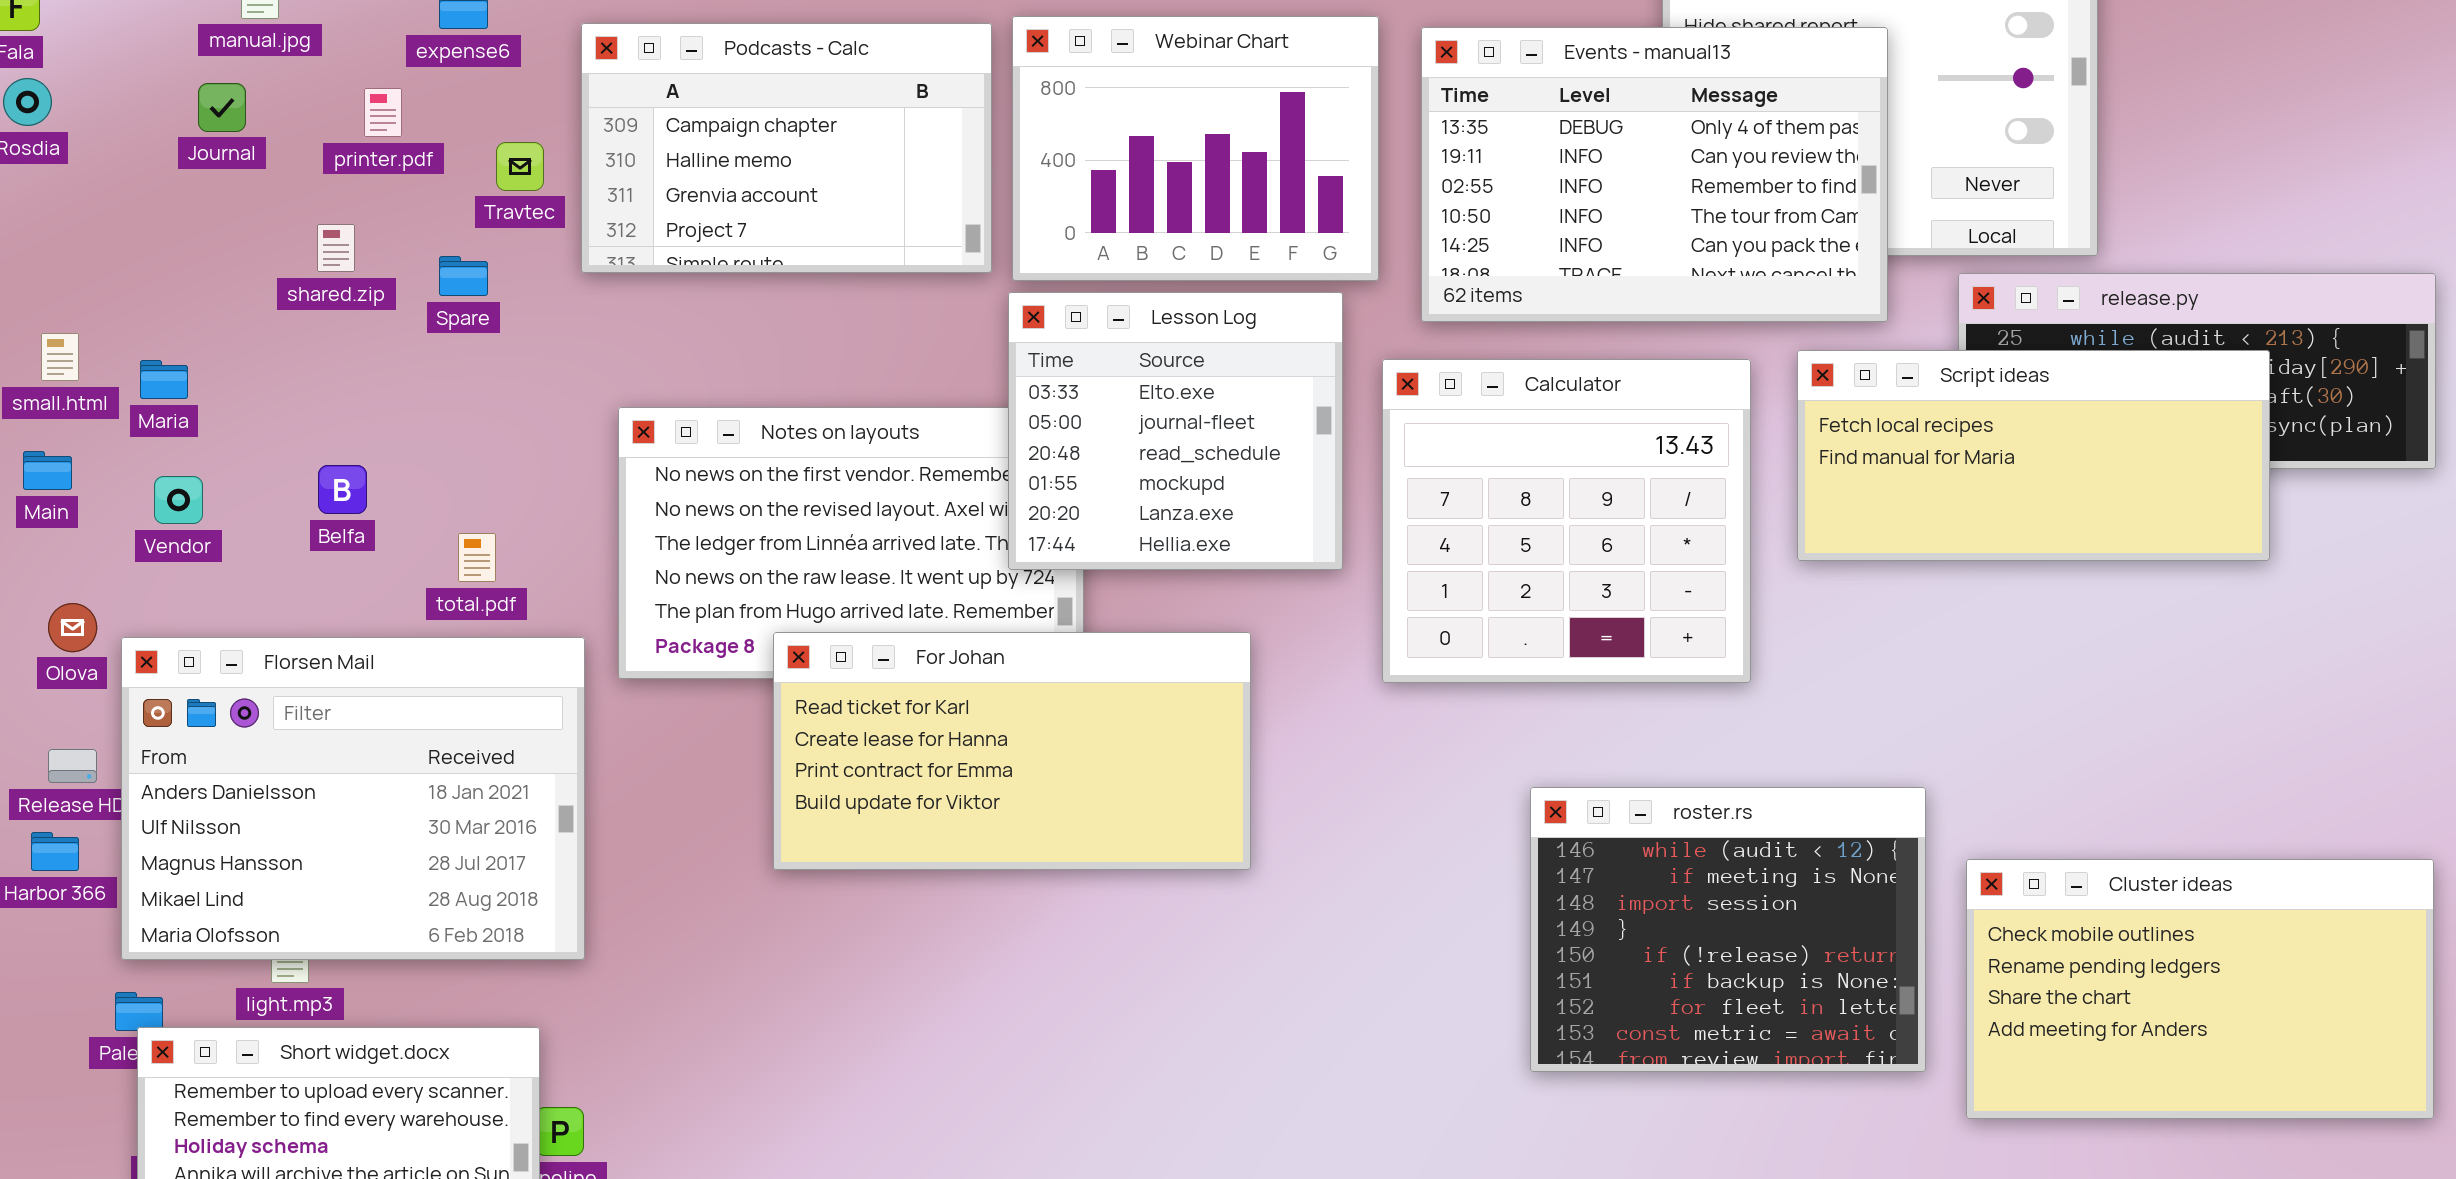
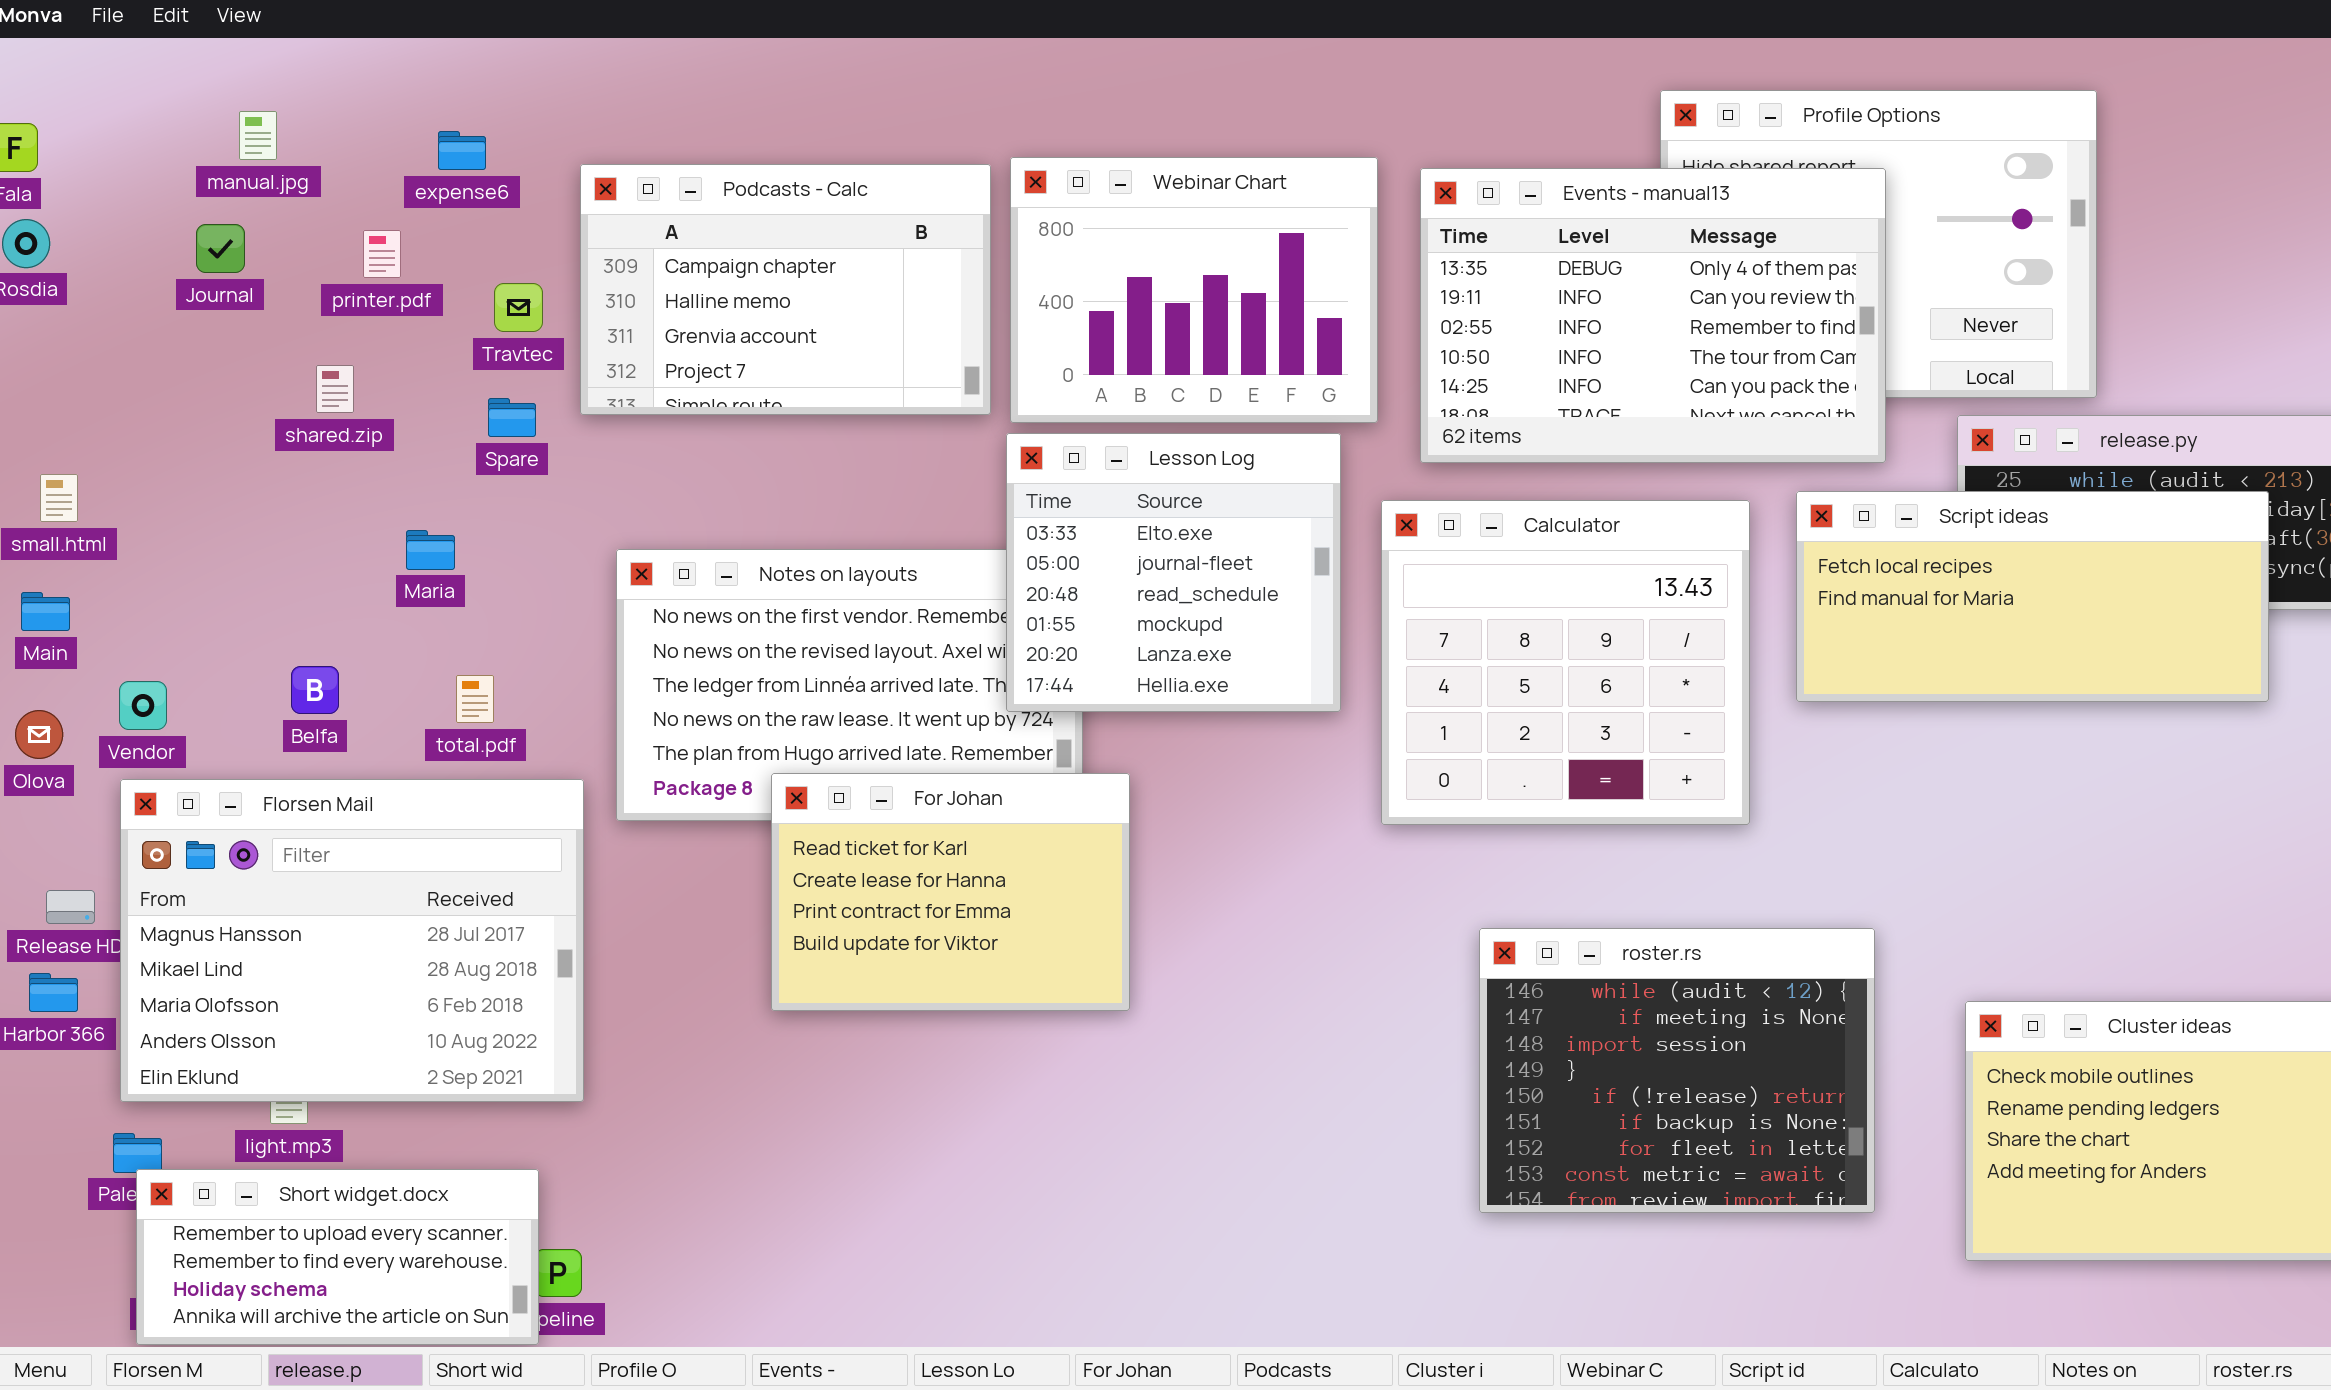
Spare: [439,256,488,296] -> [488,398,536,437], moved
Maria: [140,360,188,399] -> [406,530,455,570], moved
Belfa: [318,465,367,514] -> [291,666,339,714], moved
Vendor: [154,476,203,524] -> [119,681,167,730], moved
Olova: [48,603,97,652] -> [15,710,63,759], moved
For Johan: [773,632,1251,870] -> [771,773,1130,1011], resized
Florsen Mail: [121,637,585,960] -> [120,779,584,1102], scrolled down 2 rows
roster.rs: [1530,787,1926,1072] -> [1479,928,1875,1213], moved

